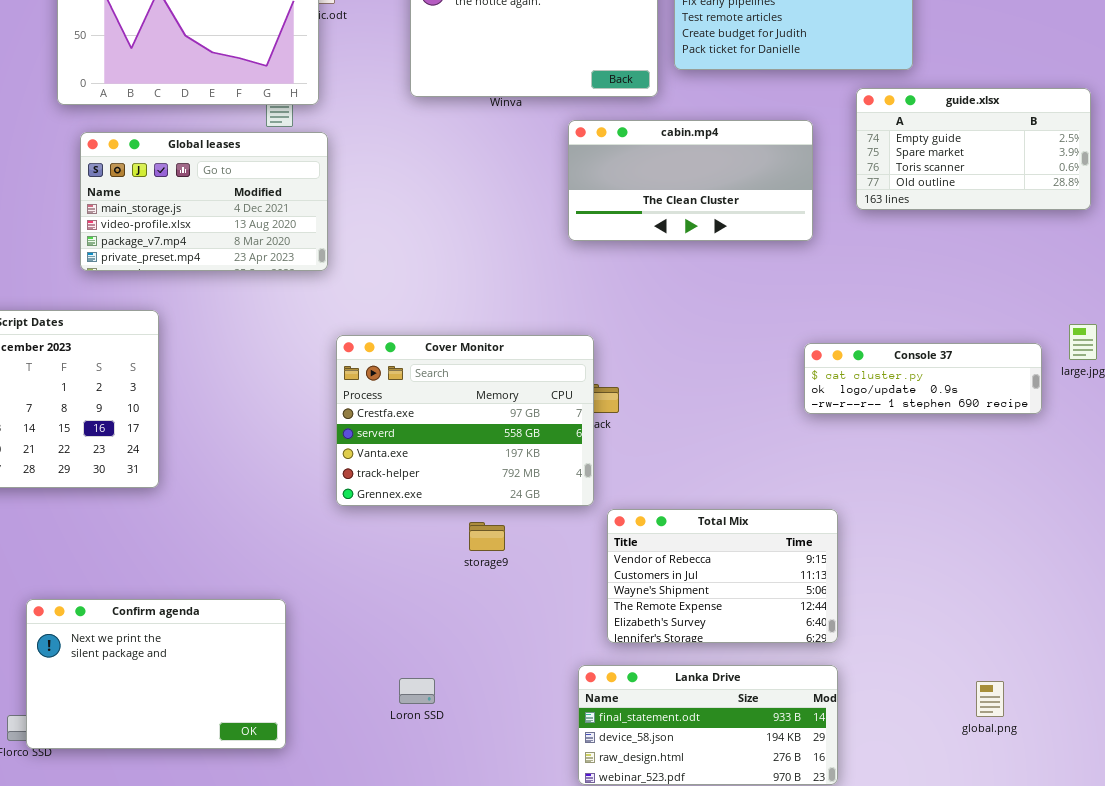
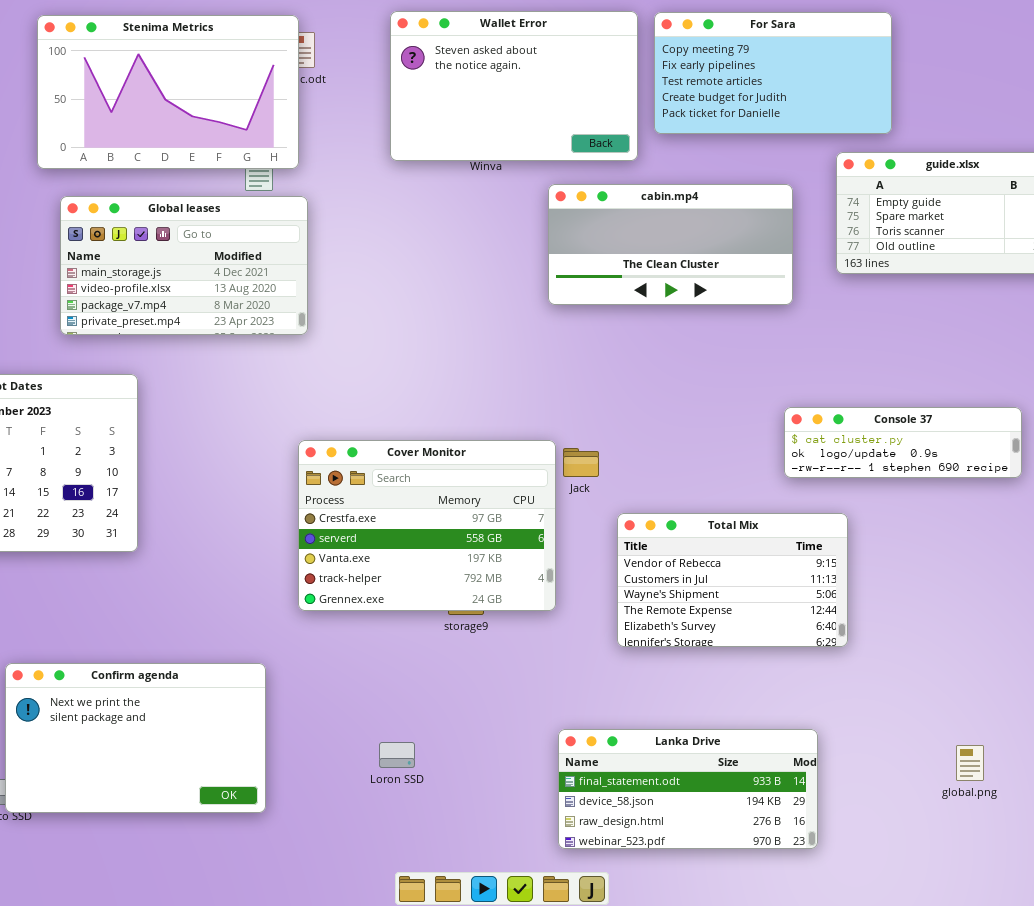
Cover Monitor: [336,335,594,506] -> [298,440,556,611], moved
Total Mix: [607,509,838,643] -> [617,513,848,647], moved

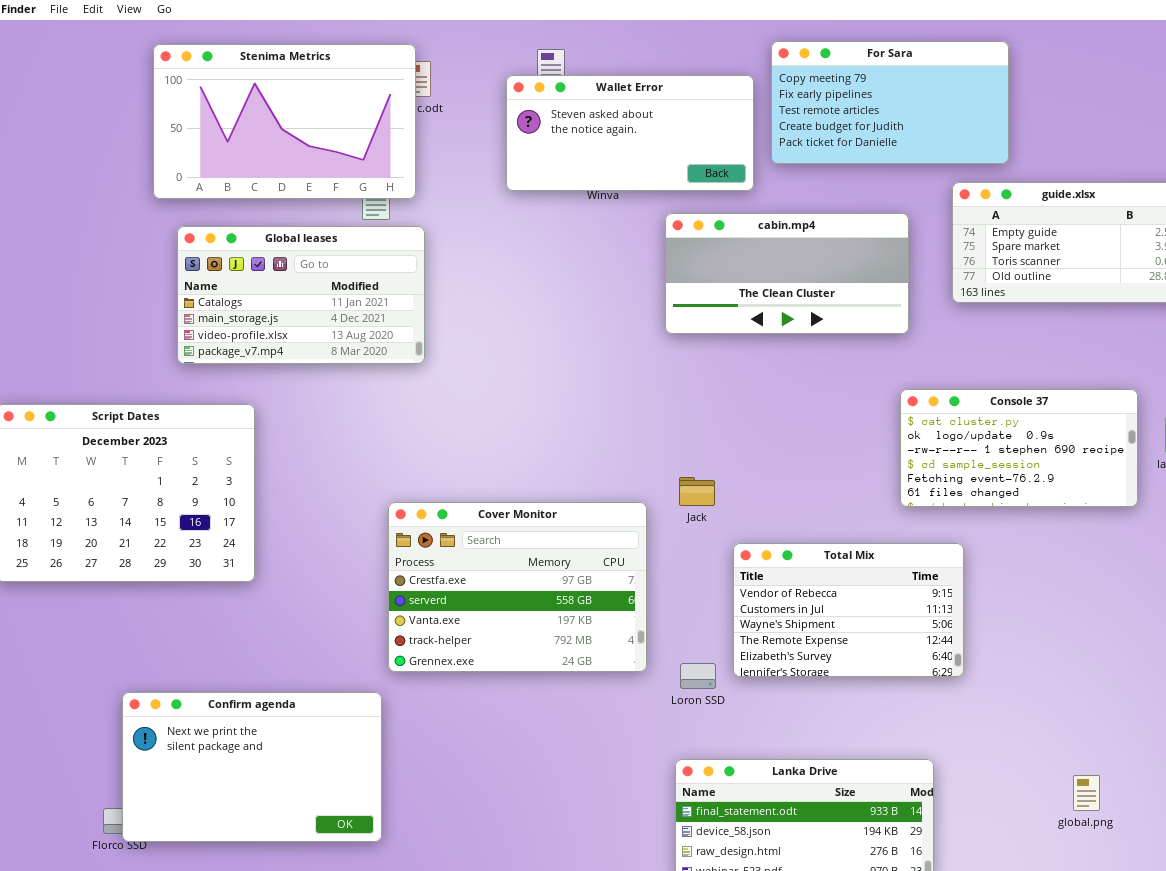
Wallet Error: [390,11,638,161] -> [506,75,754,191], resized
Global leases: [60,196,308,335] -> [177,226,425,364], scrolled up 1 row
Console 37: [784,407,1022,478] -> [900,389,1138,507], resized
Cover Monitor: [298,440,556,611] -> [388,502,647,672], moved
Loron SSD: [379,742,415,768] -> [680,663,716,689], moved

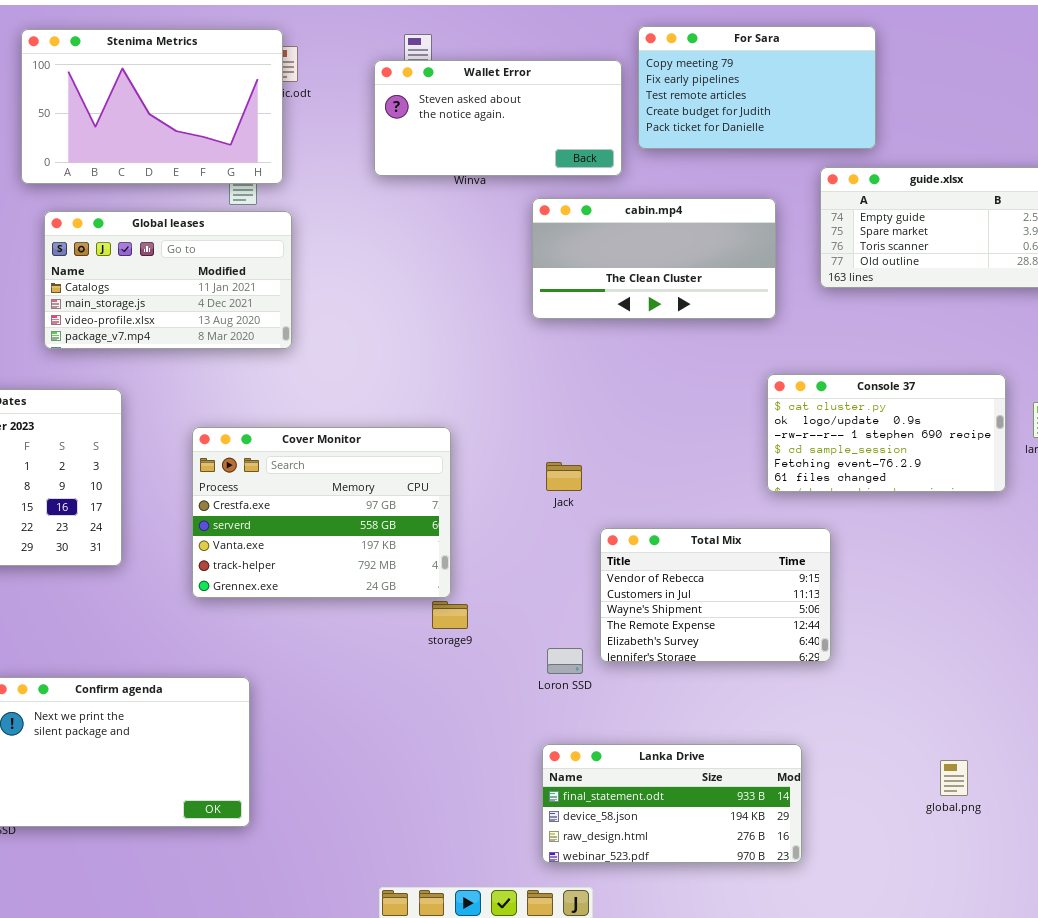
Cover Monitor: [388,502,647,672] -> [192,427,451,598], moved

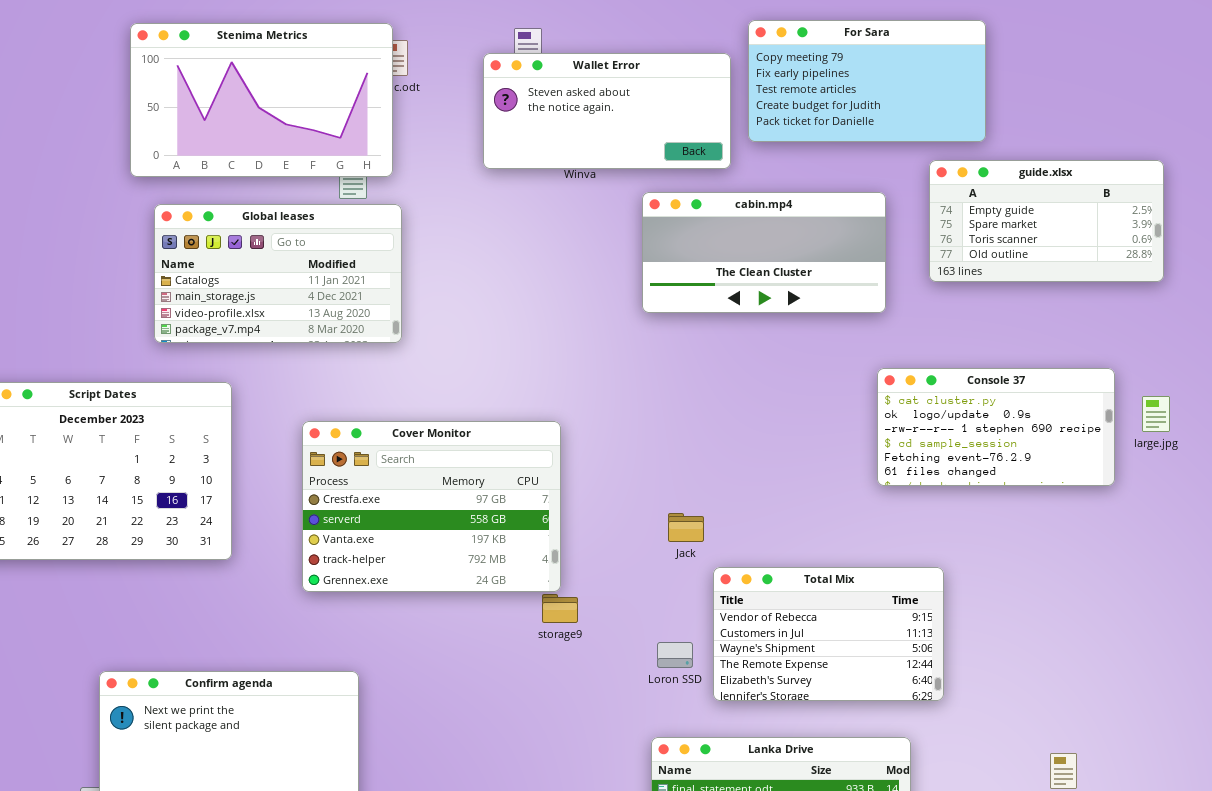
Jack: [546,462,582,491] -> [668,513,704,542], moved
Total Mix: [600,528,831,662] -> [713,567,944,701], moved

